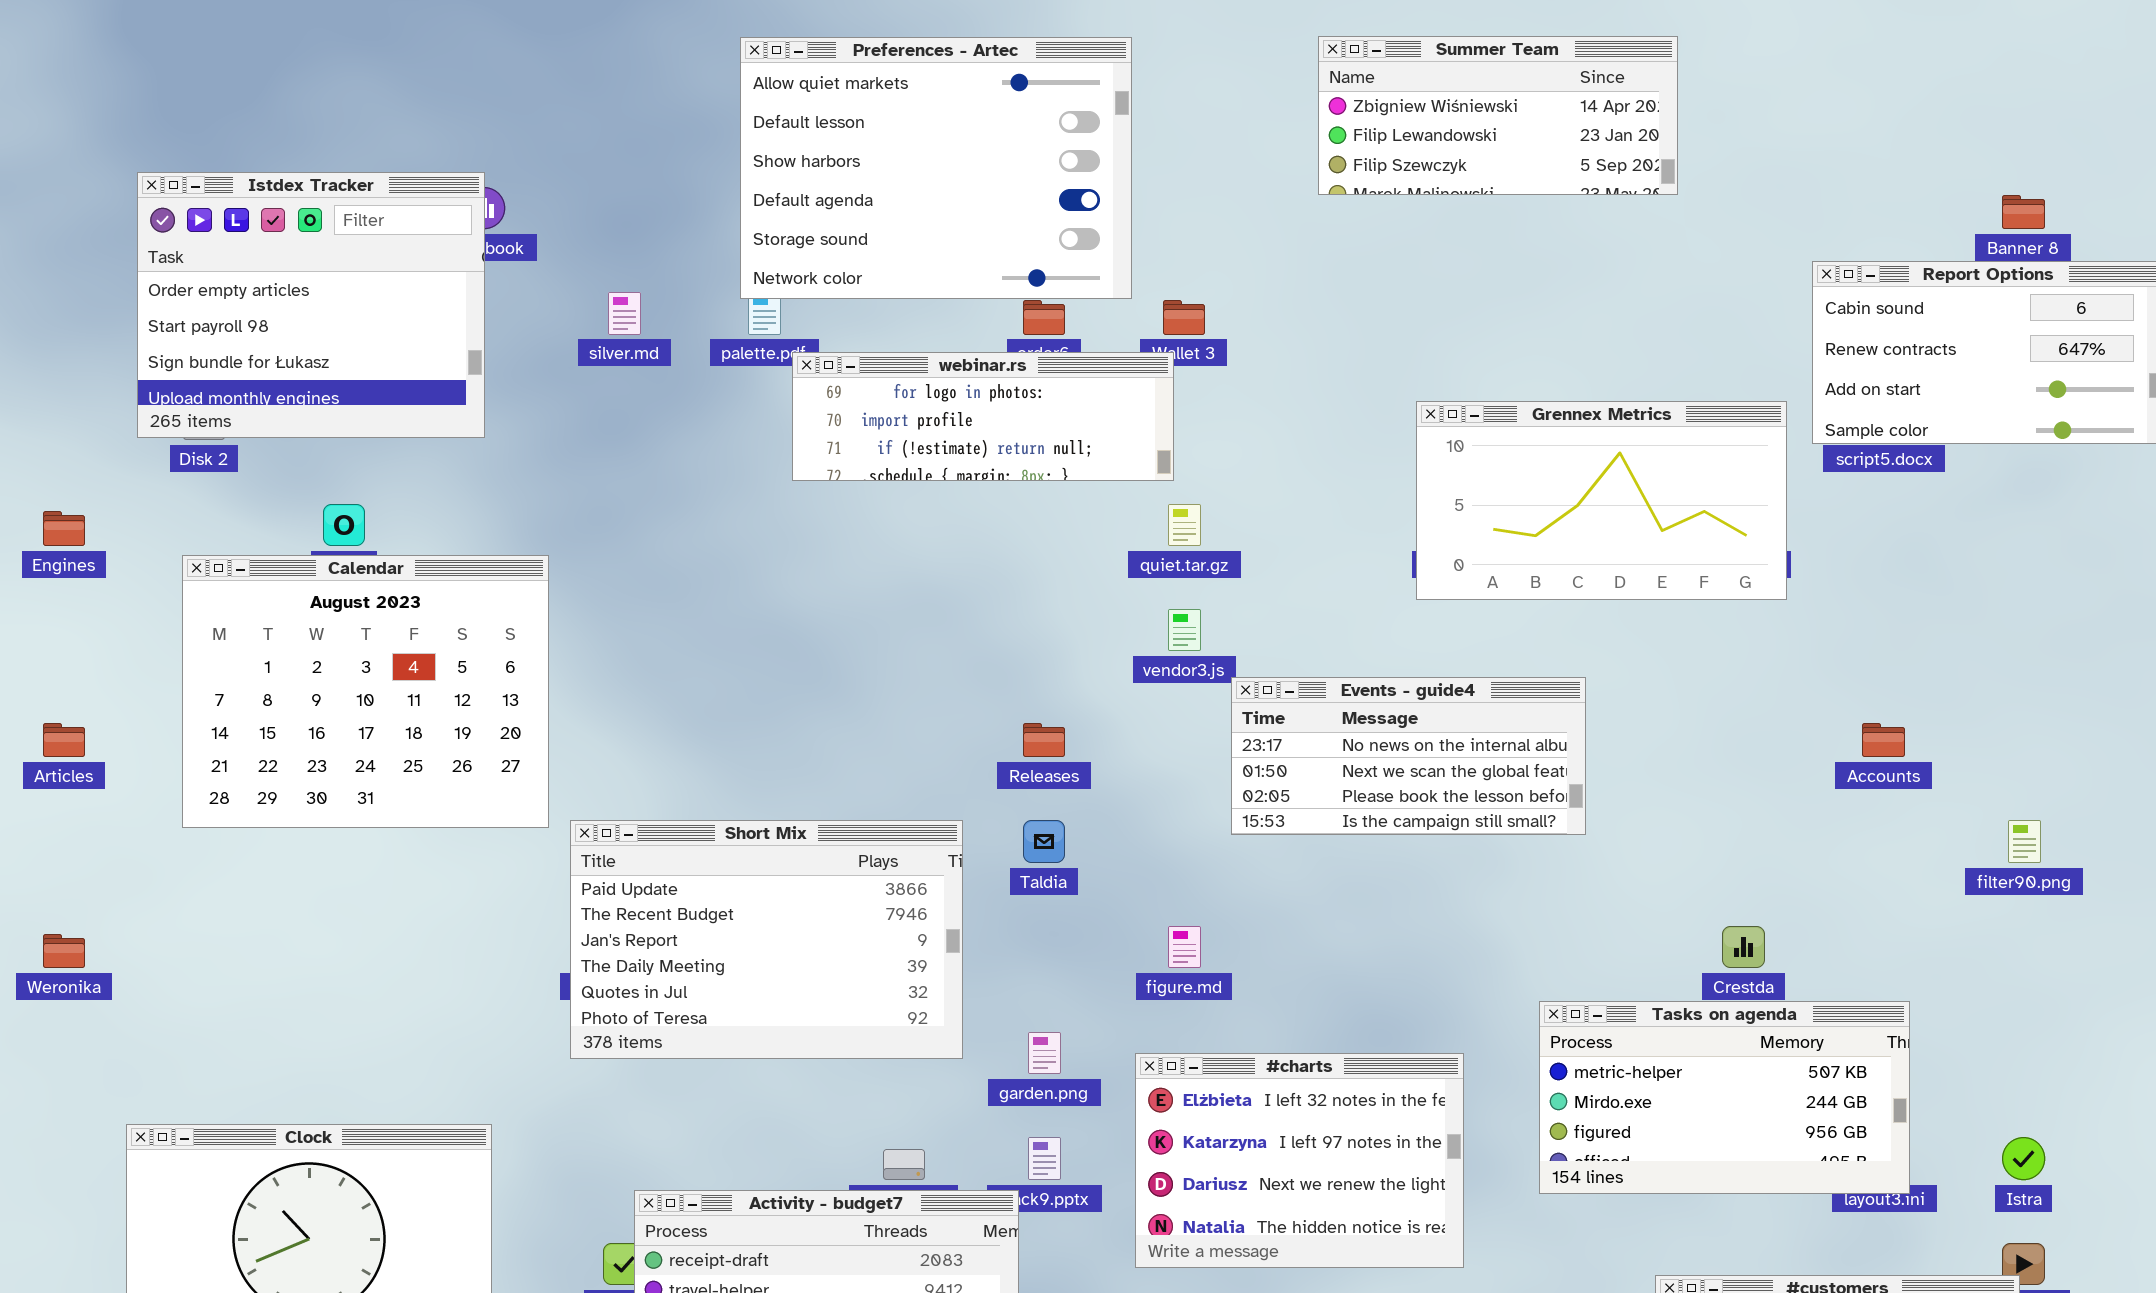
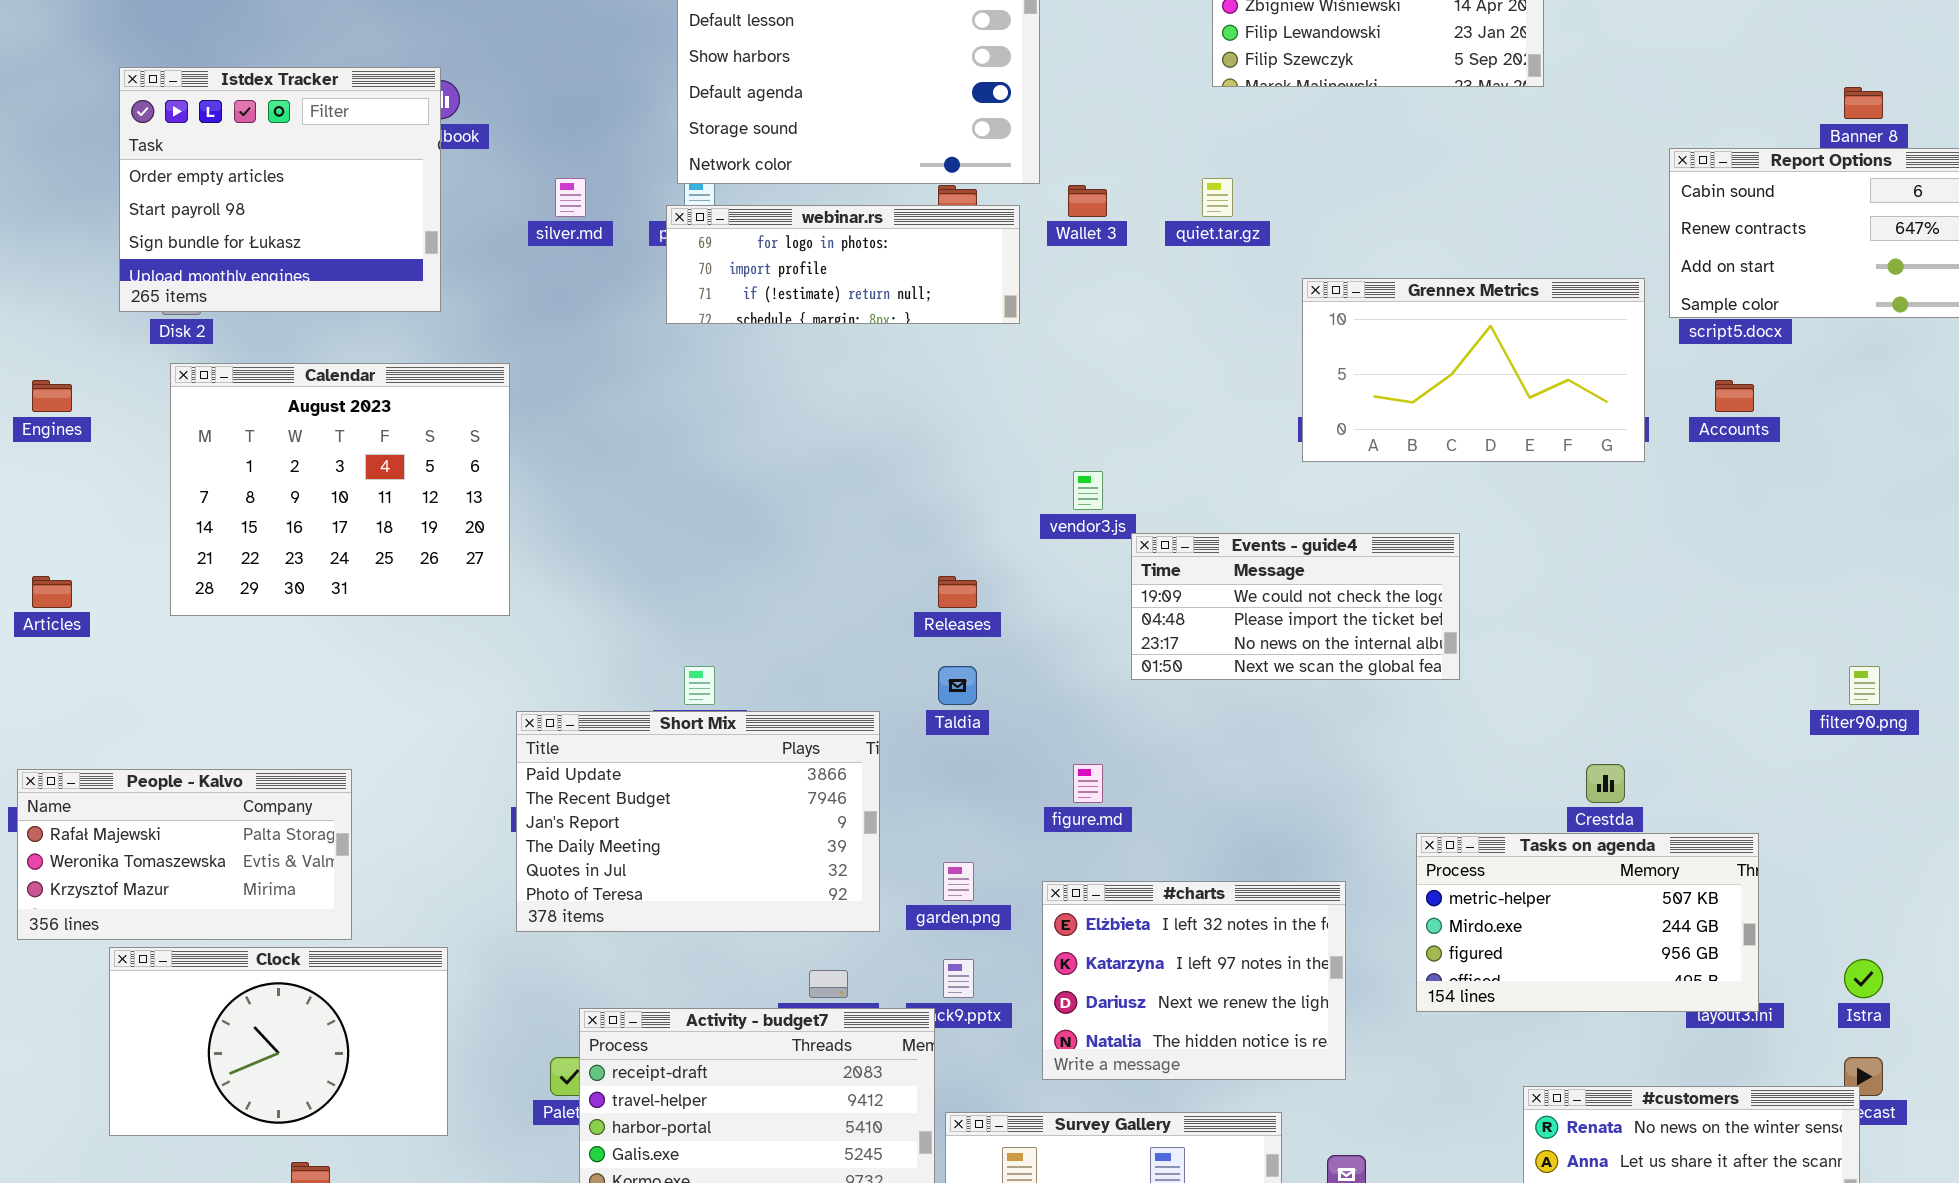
webinar.rs: [792,352,1174,481] -> [666,205,1020,324], moved
quiet.tar.gz: [1168,504,1201,546] -> [1202,178,1233,217], moved
Calendar: [182,555,549,828] -> [170,363,510,616], moved
Events - guide4: [1231,677,1586,835] -> [1131,533,1460,680], scrolled up 2 rows
Accounts: [1862,723,1905,757] -> [1715,380,1754,412], moved
Short Mix: [570,820,963,1059] -> [516,711,880,932], moved
People - Kalvo: none -> [17,769,352,940], opened

